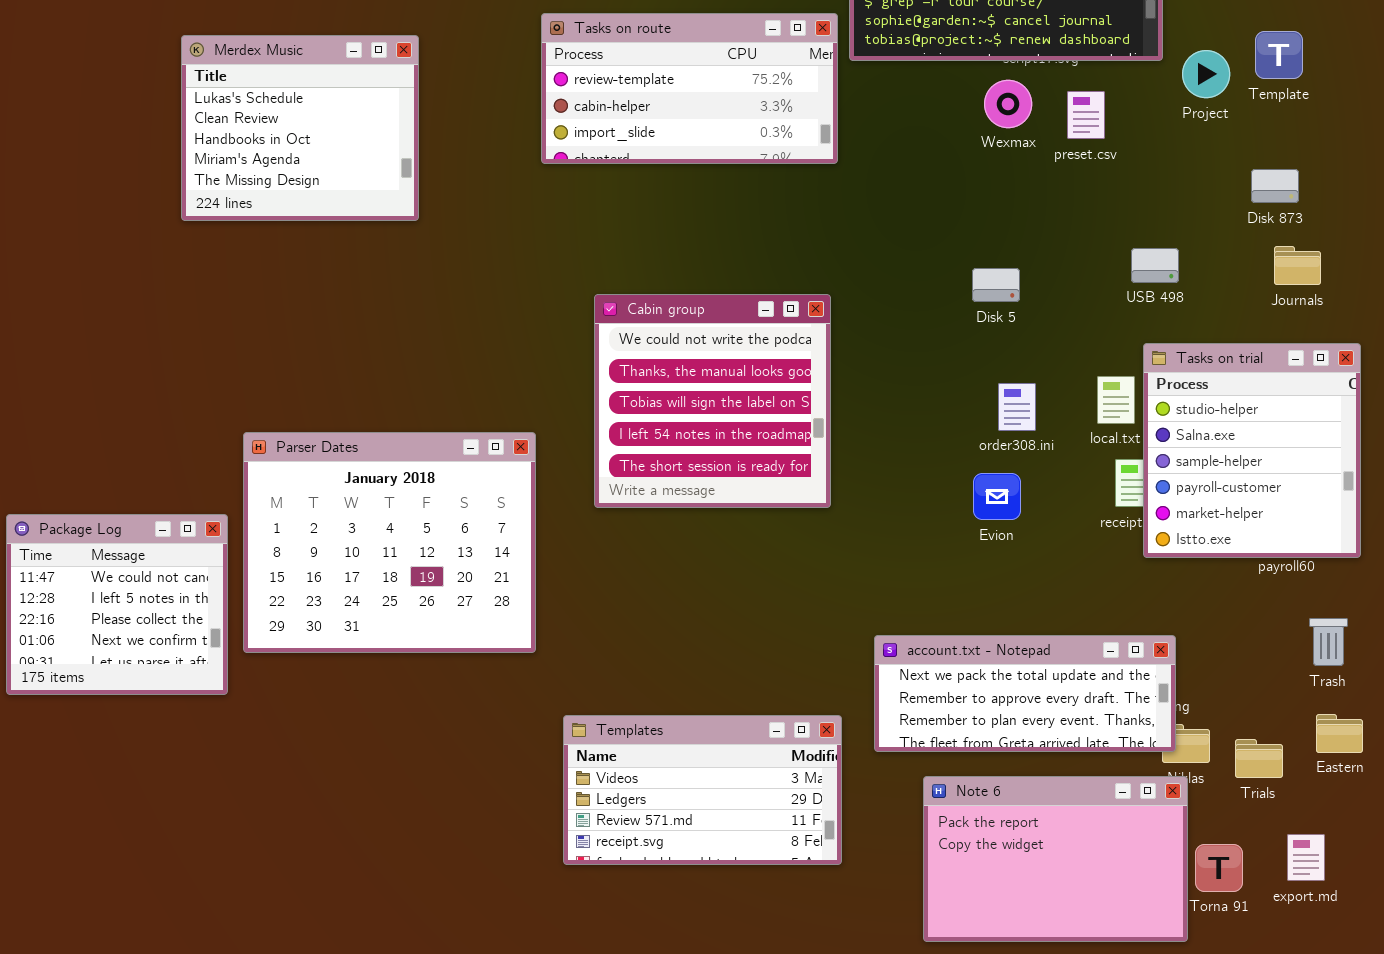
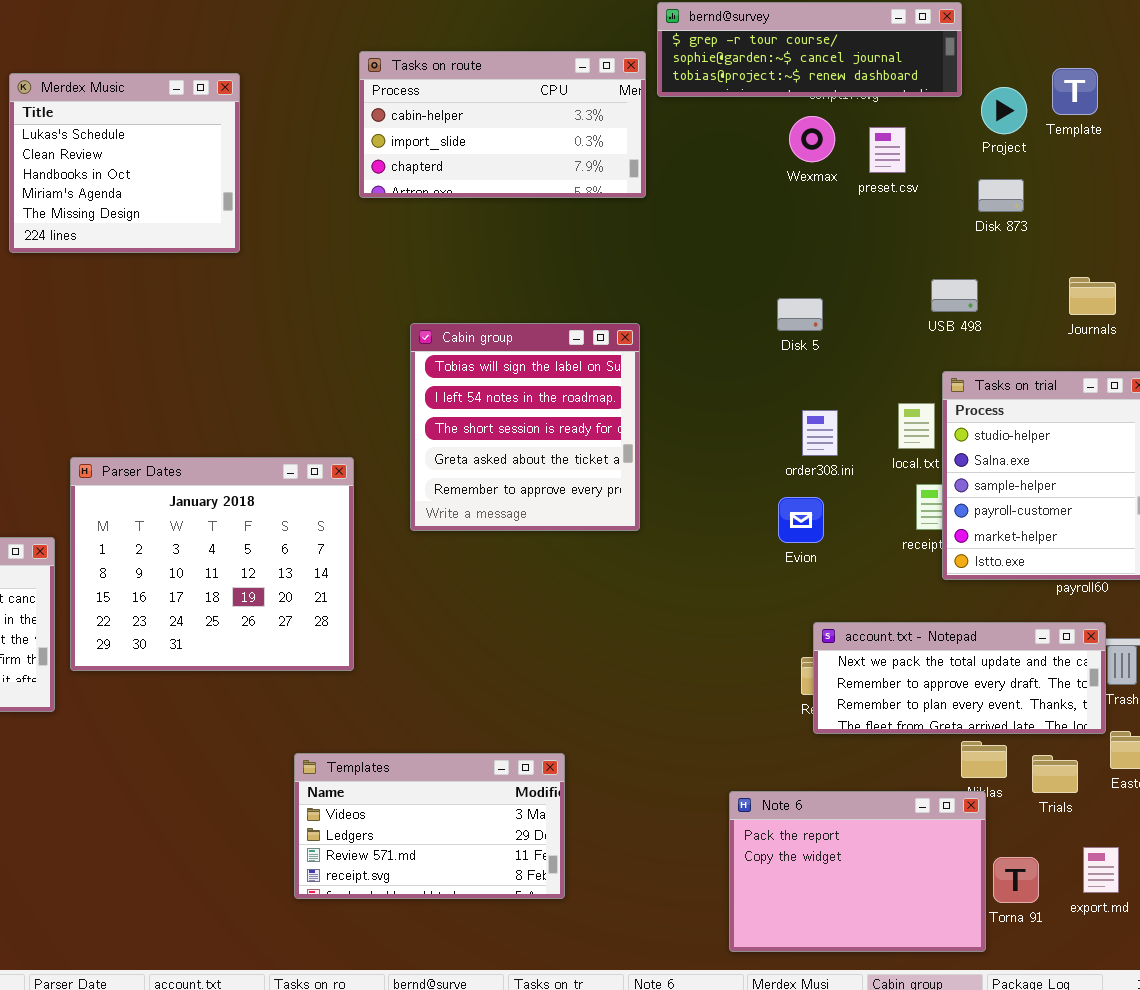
Tasks on route: [541,13,838,164] -> [359,51,646,198], scrolled down 1 row
Disk 873: [1251,169,1299,203] -> [978,179,1024,212], moved
Cabin group: [594,294,831,508] -> [410,323,640,531], scrolled down 2 rows
account.txt - Notepad: [874,635,1176,752] -> [813,622,1106,734], moved
Templates: [563,715,842,865] -> [294,753,565,899], moved

